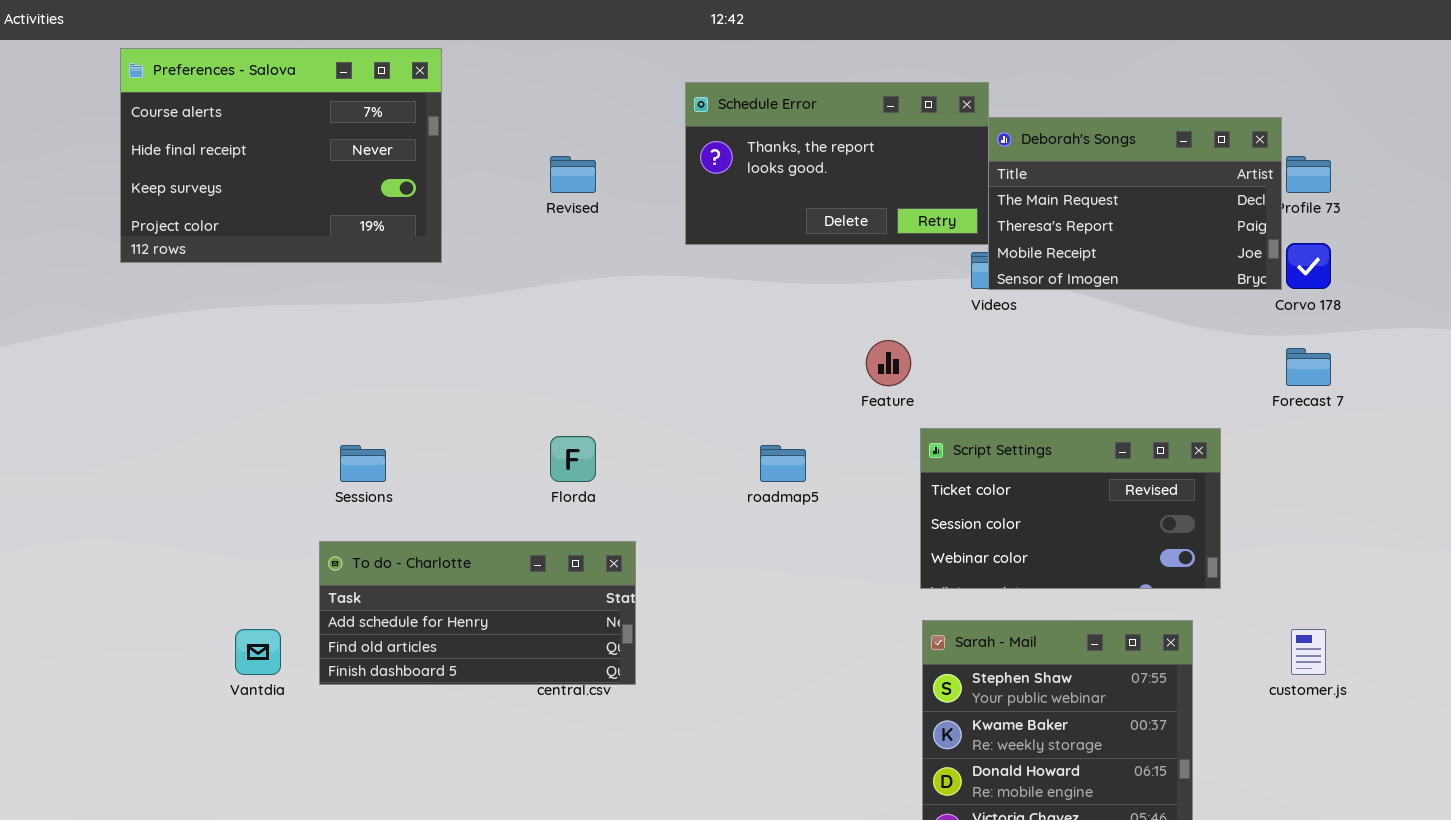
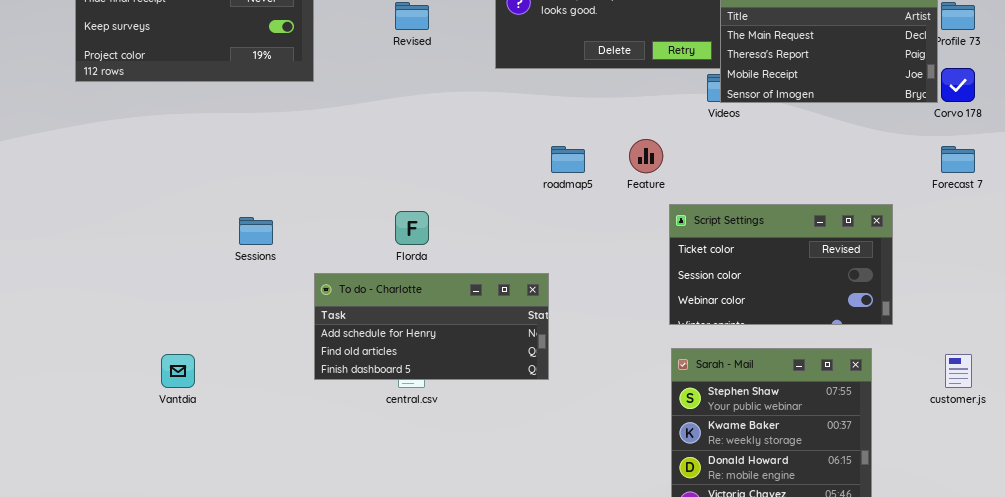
roadmap5: [760,445,806,482] -> [551,146,585,173], moved
To do - Charlotte: [319,541,636,685] -> [314,273,549,380], moved

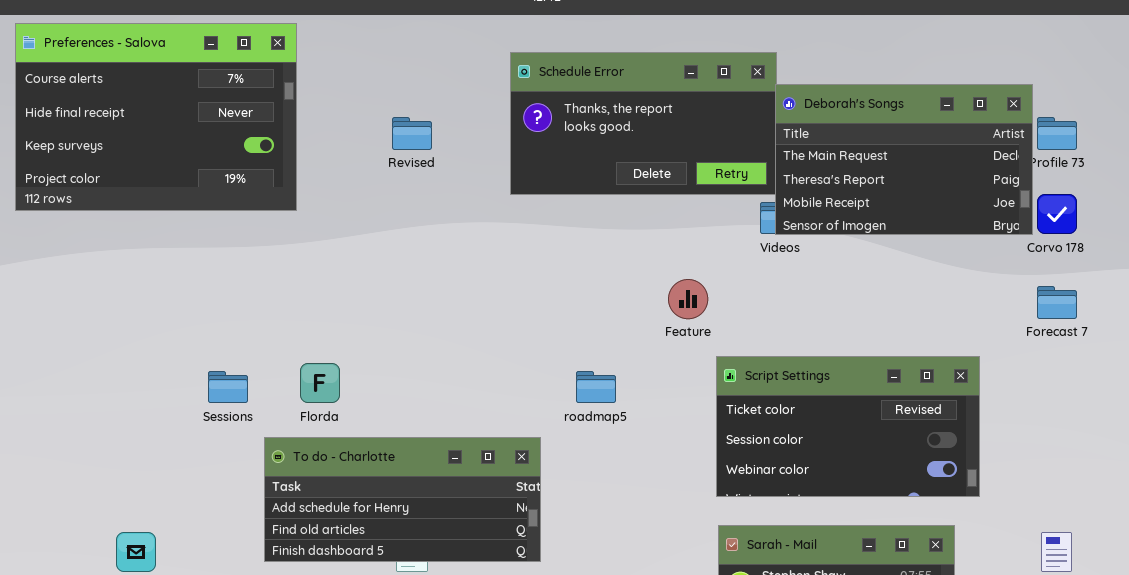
roadmap5: [551,146,585,173] -> [576,371,616,403], moved
Florda: [395,211,429,245] -> [300,363,340,403], moved
To do - Charlotte: [314,273,549,380] -> [264,437,541,562], moved

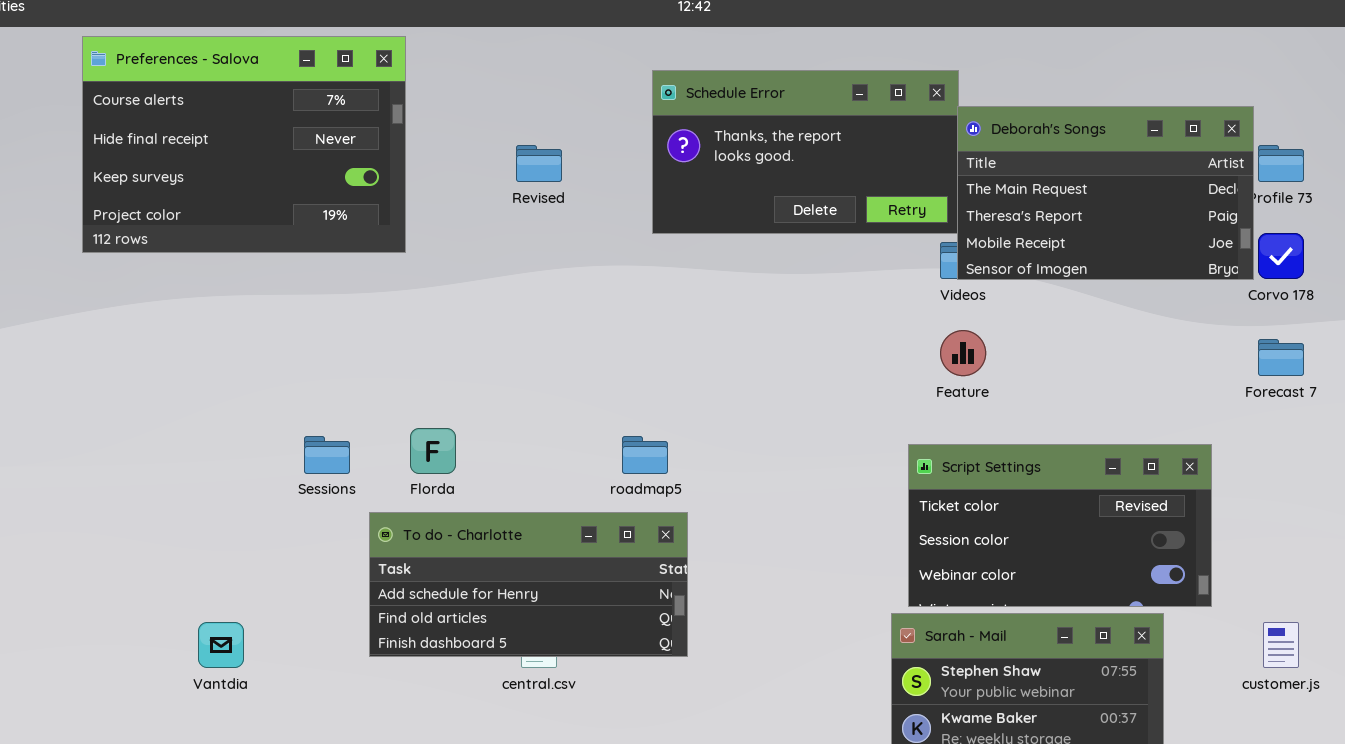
Feature: [668,279,708,319] -> [940,330,986,376], moved
Script Settings: [716,356,980,497] -> [908,444,1212,607], moved
roadmap5: [576,371,616,403] -> [622,436,668,474], moved

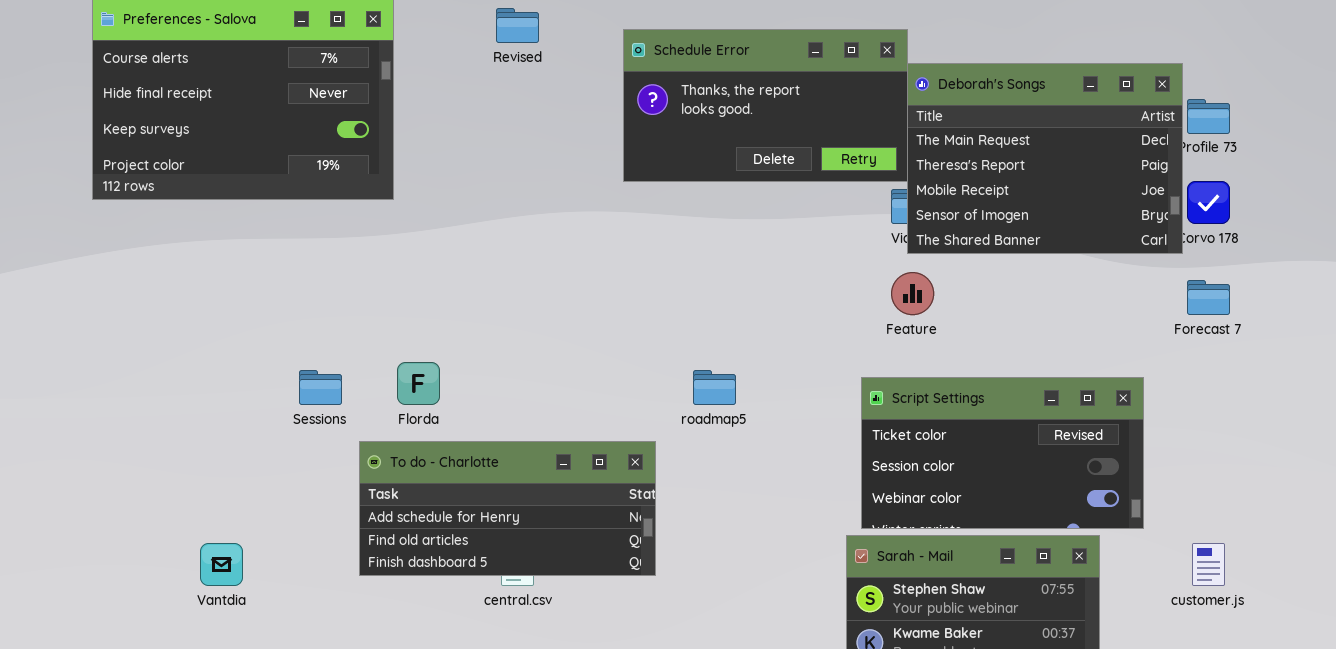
Deborah's Songs: [957,106,1254,280] -> [907,63,1183,254], resized
Revised: [516,145,562,182] -> [496,8,539,43], moved
roadmap5: [622,436,668,474] -> [693,370,736,405], moved

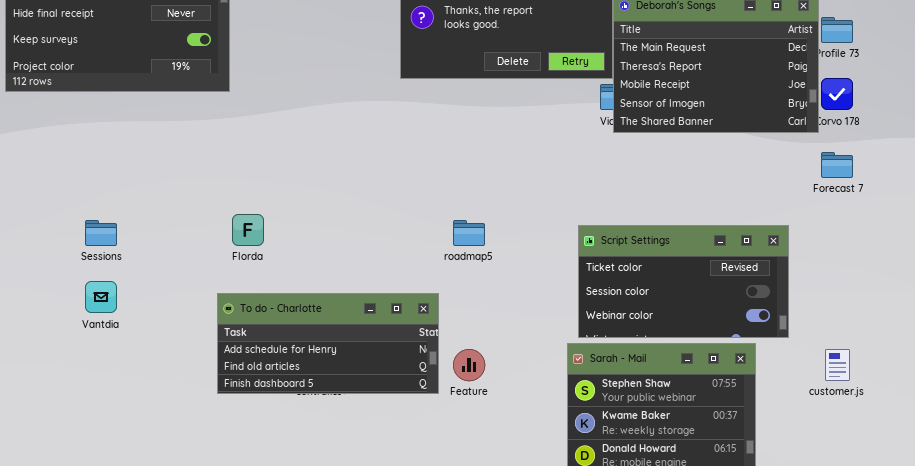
Feature: [891,272,934,315] -> [453,349,485,381], moved
Sessions: [299,370,342,405] -> [85,220,117,246], moved
To do - Charlotte: [359,441,656,576] -> [217,293,439,394], moved
Vantdia: [200,543,243,586] -> [85,281,117,313], moved

